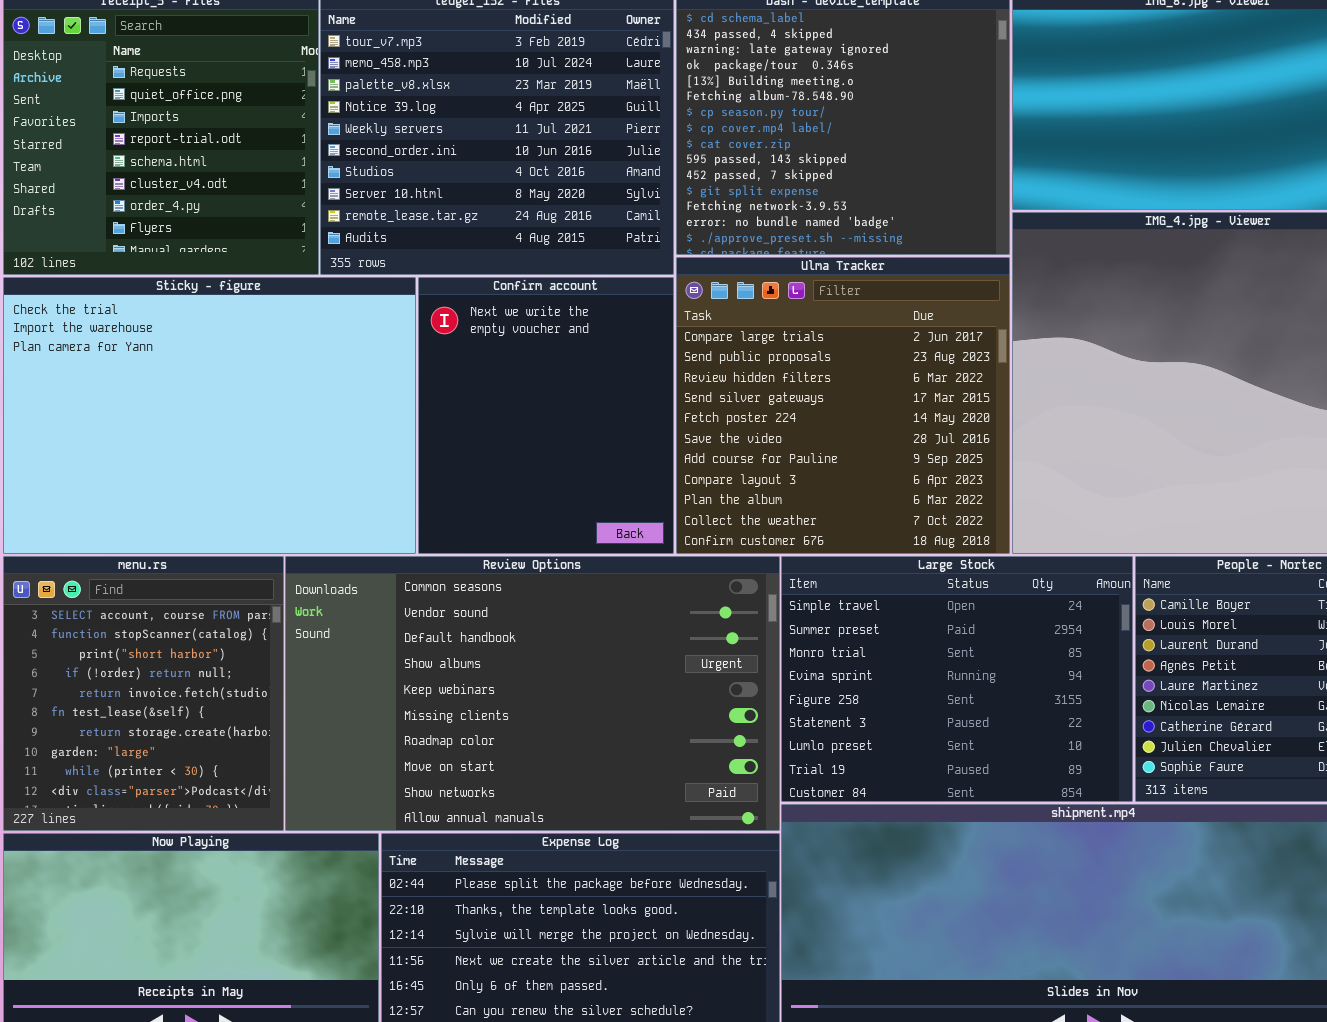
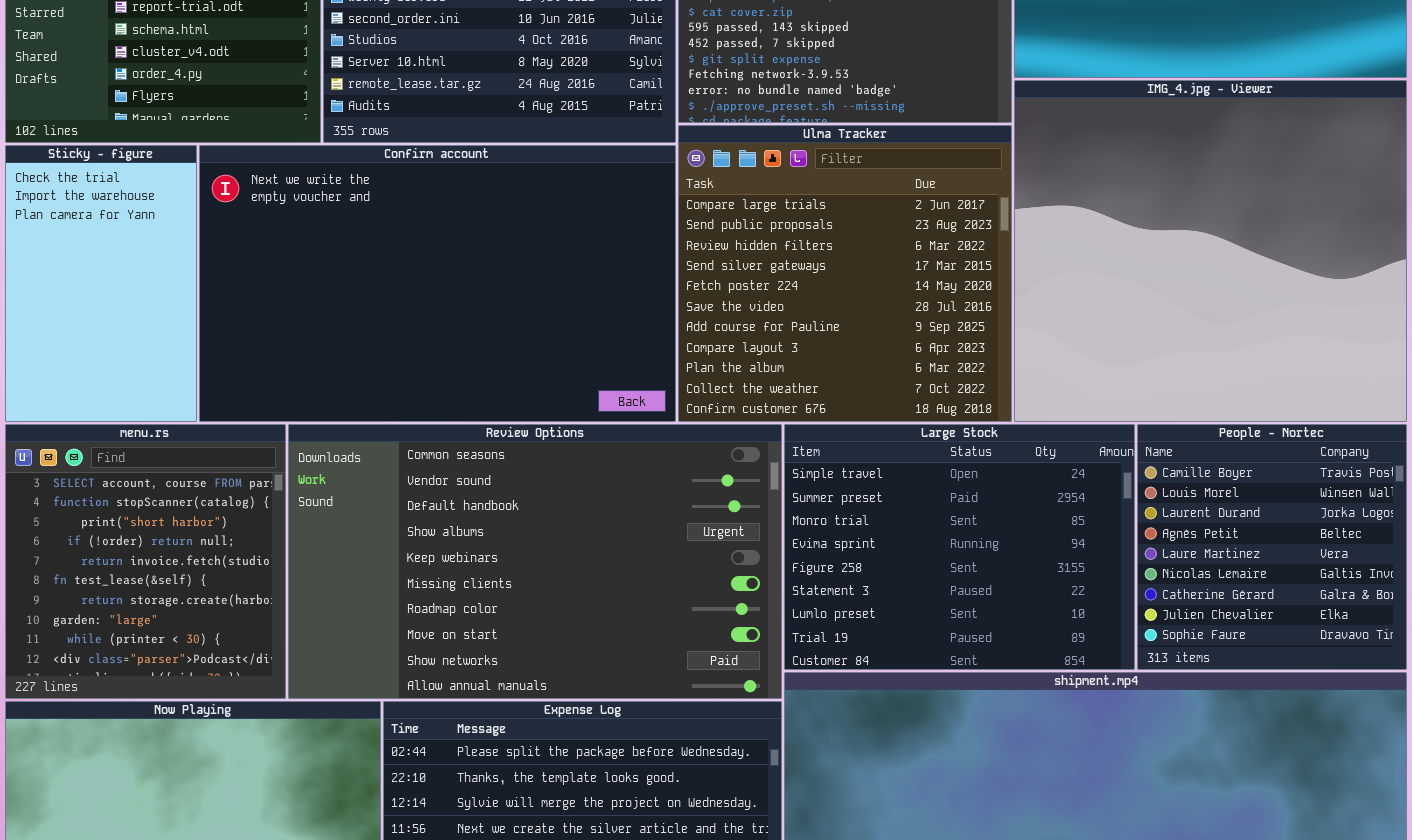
Sticky - figure: [3,277,416,554] -> [5,145,197,422], resized
Confirm account: [418,277,674,554] -> [199,145,676,422], resized

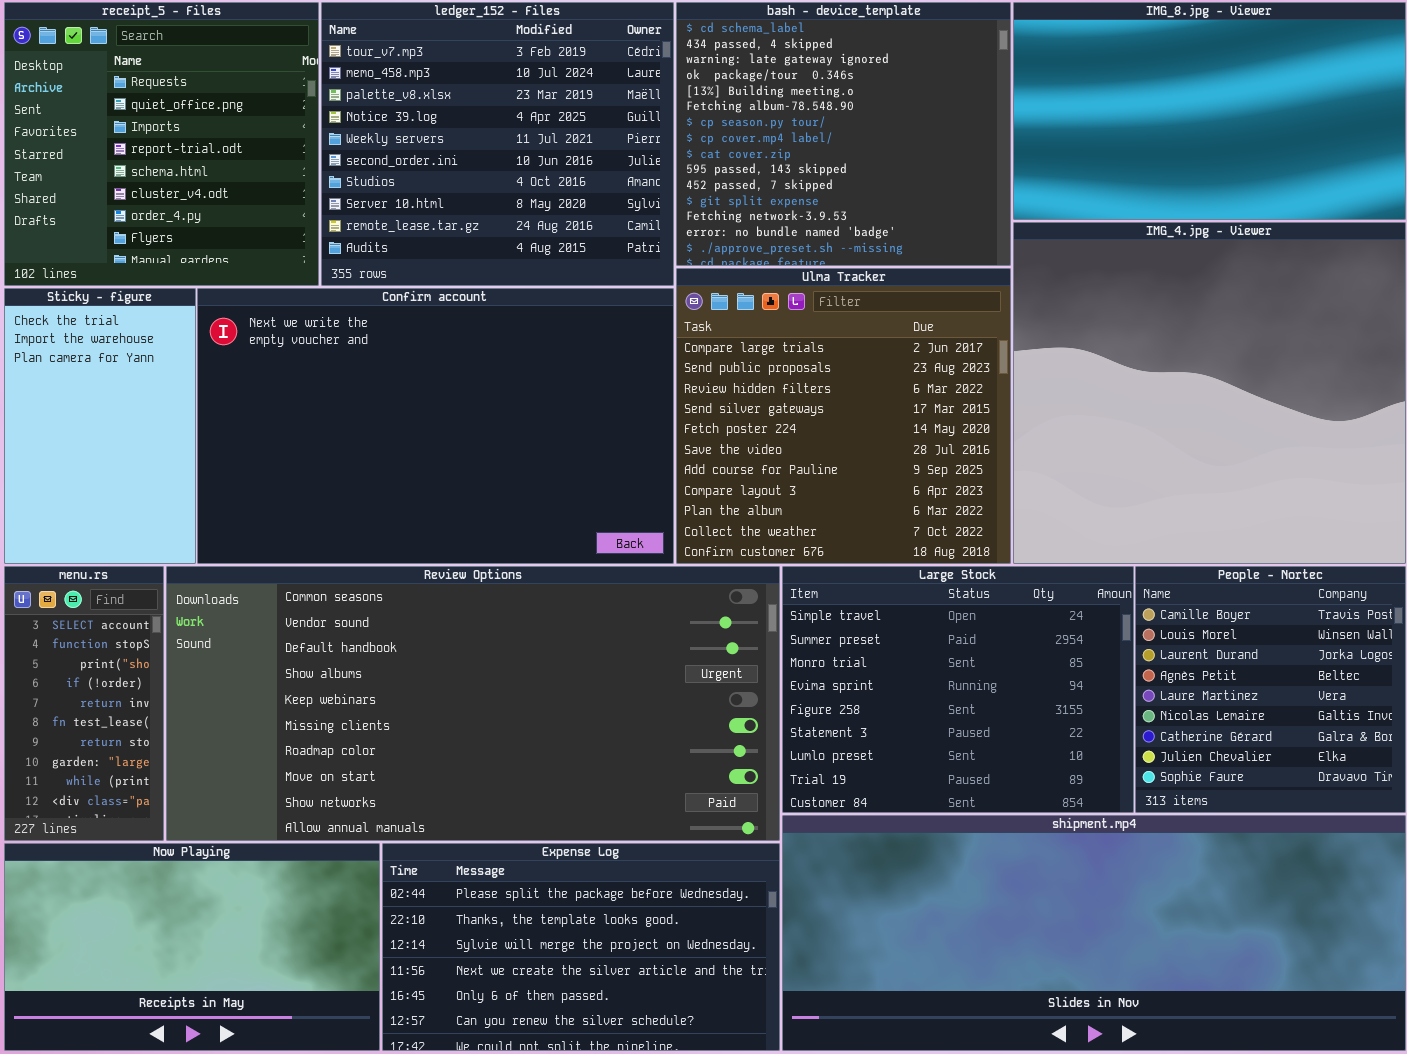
menu.rs: [5,424,286,699] -> [4,566,164,841], resized
Review Options: [288,424,782,699] -> [166,566,780,841], resized

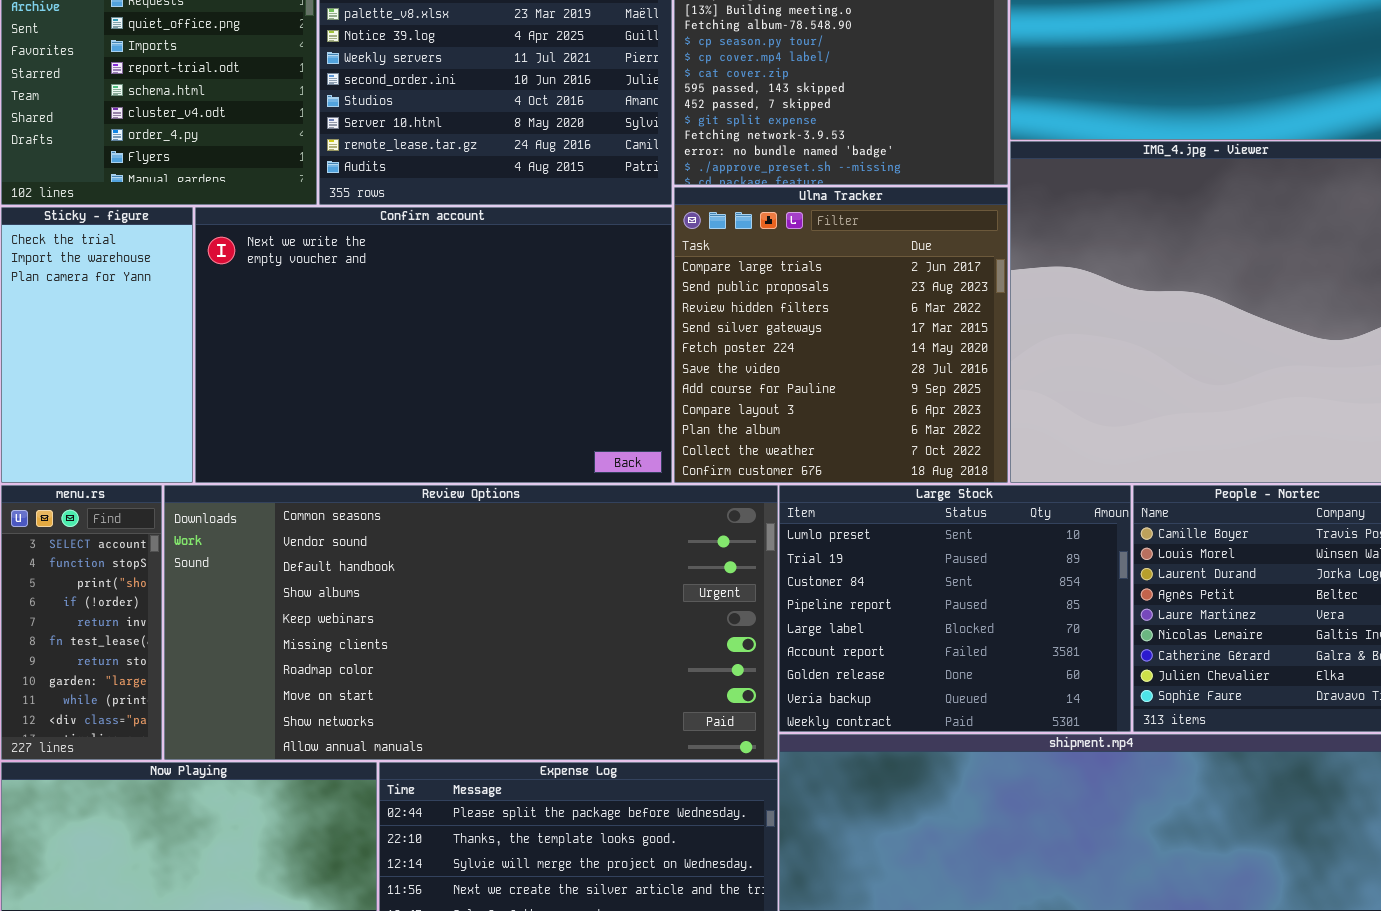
Large Stock: [782,566,1134,813] -> [779,485,1131,732], scrolled down 6 rows

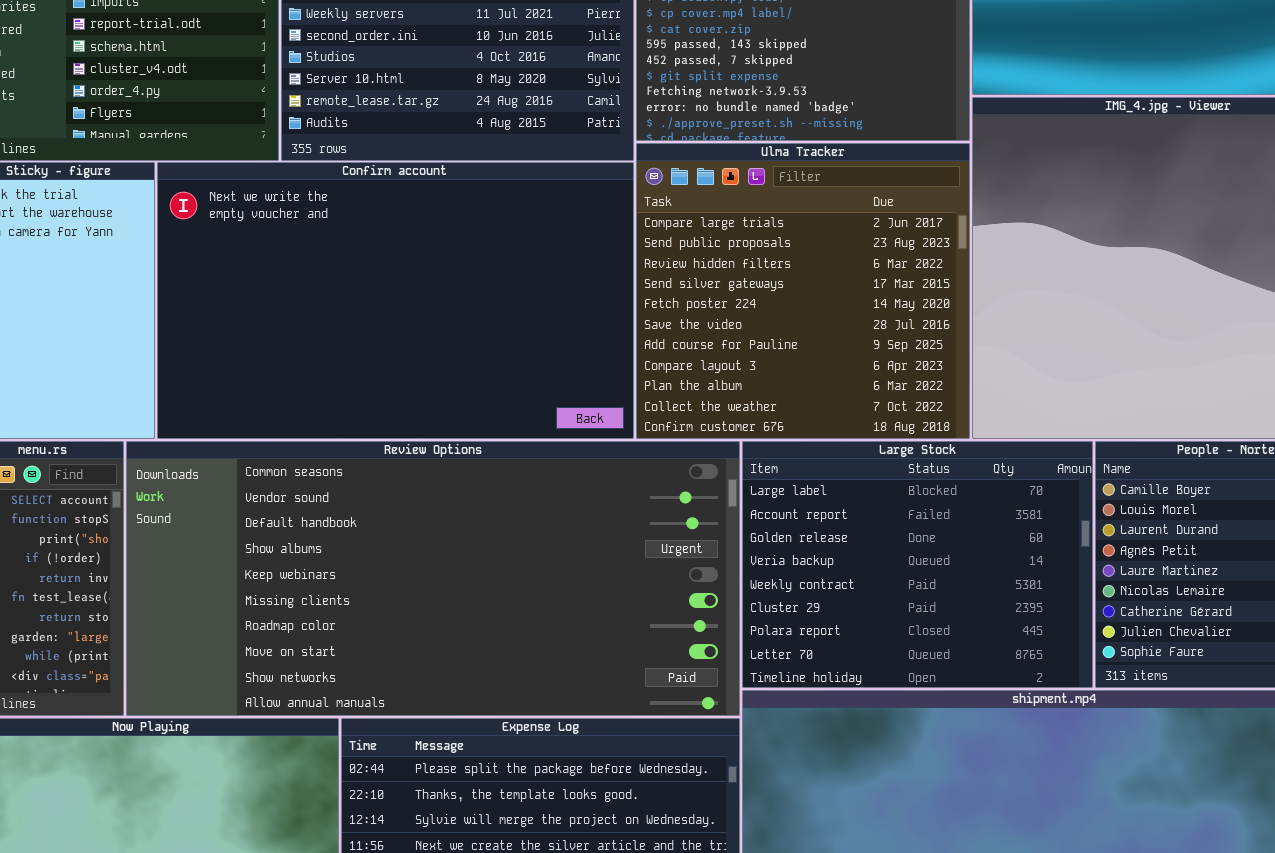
Large Stock: [779,485,1131,732] -> [742,441,1093,688], scrolled down 4 rows

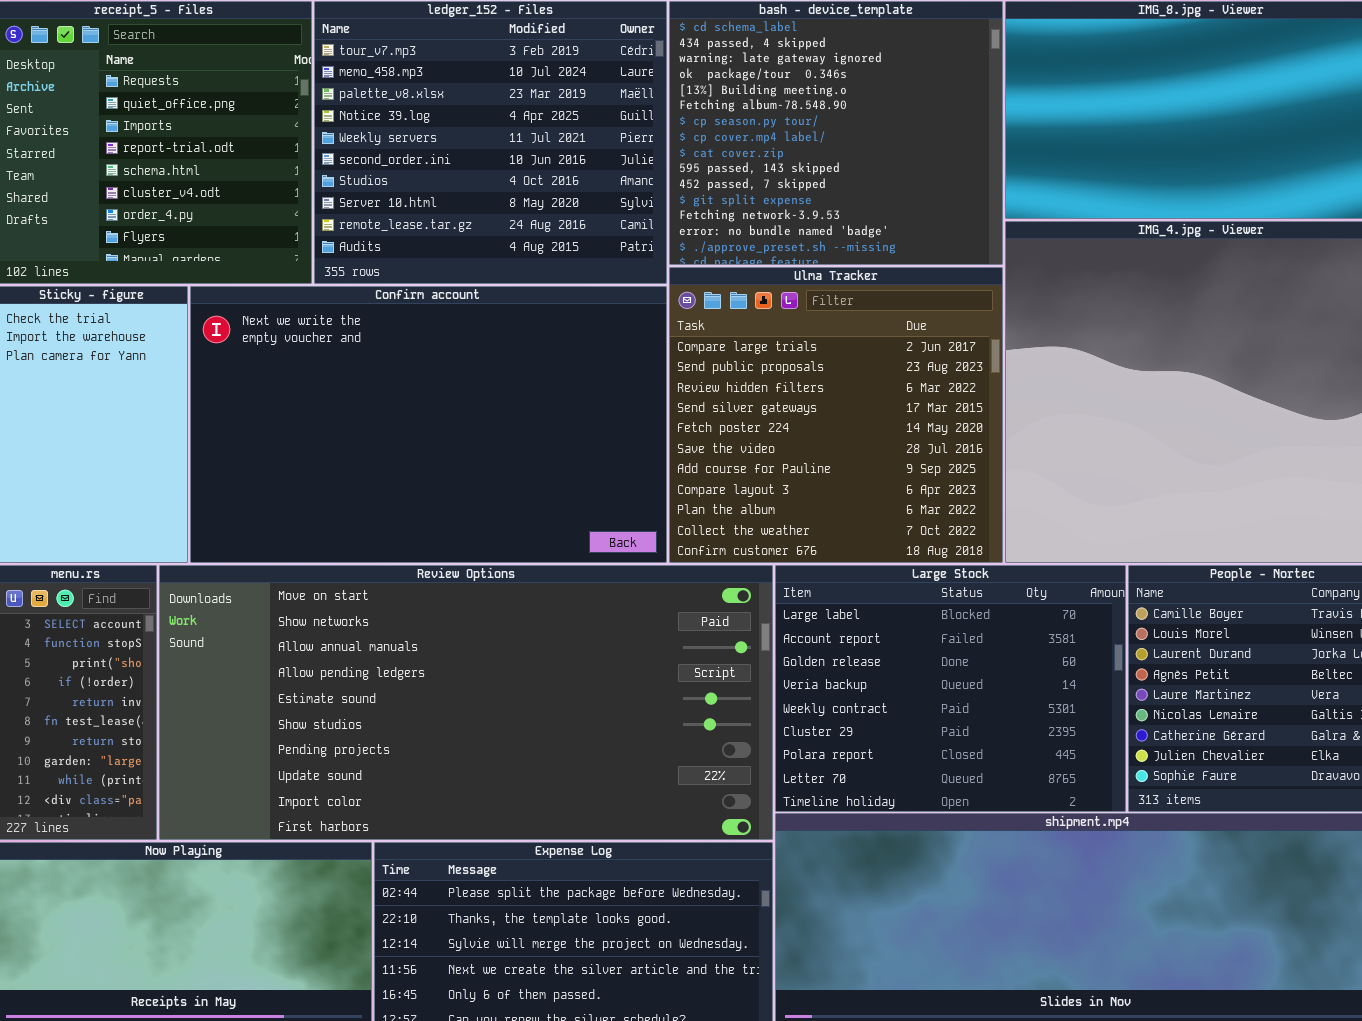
Review Options: [126,441,740,716] -> [159,565,773,840], scrolled down 7 rows

